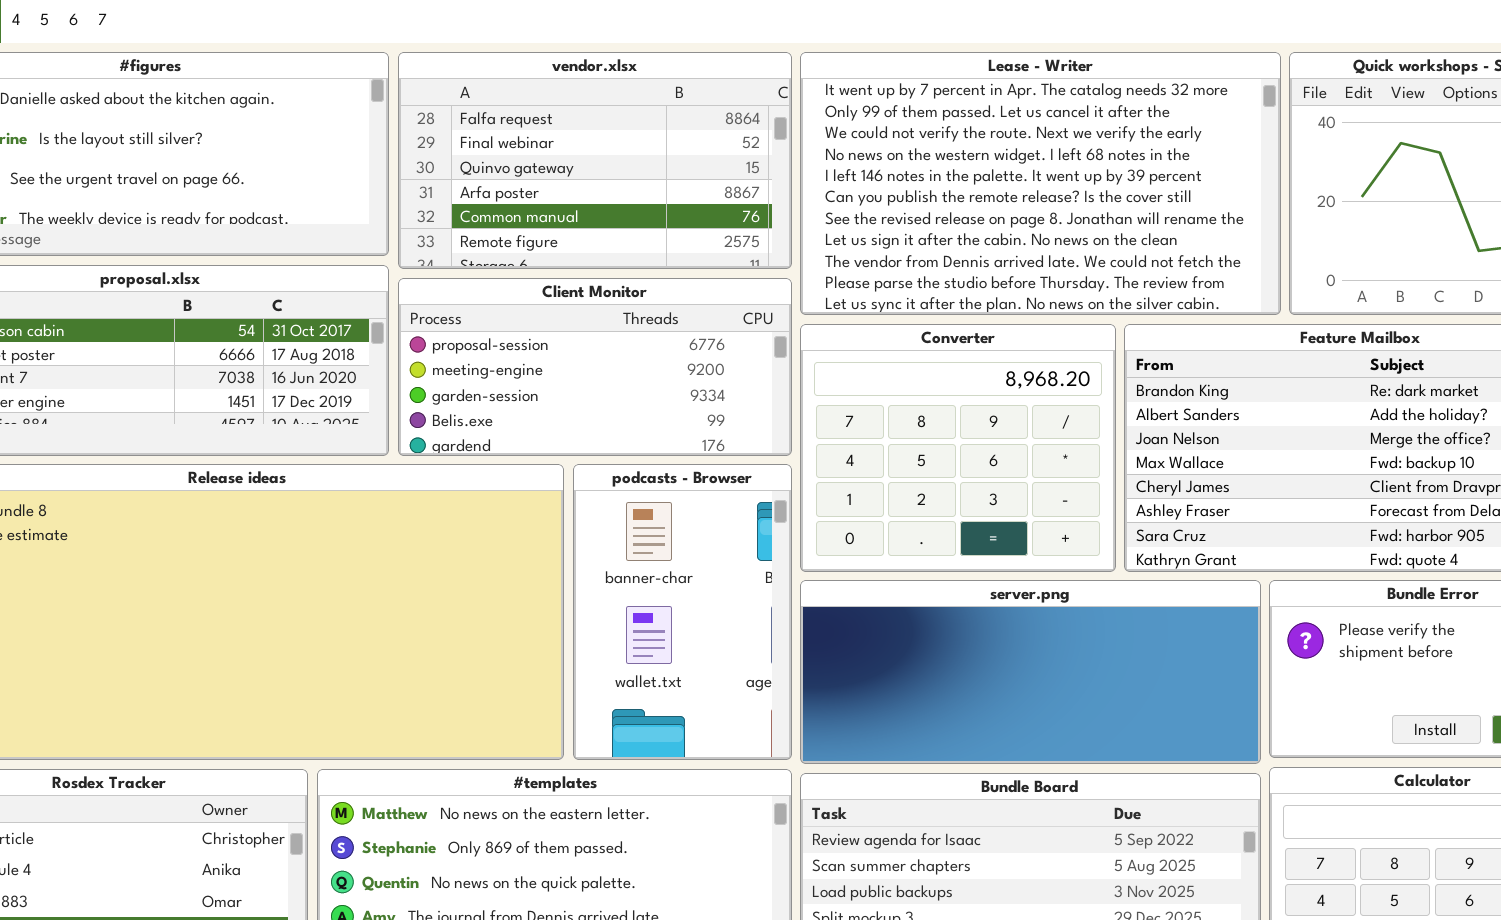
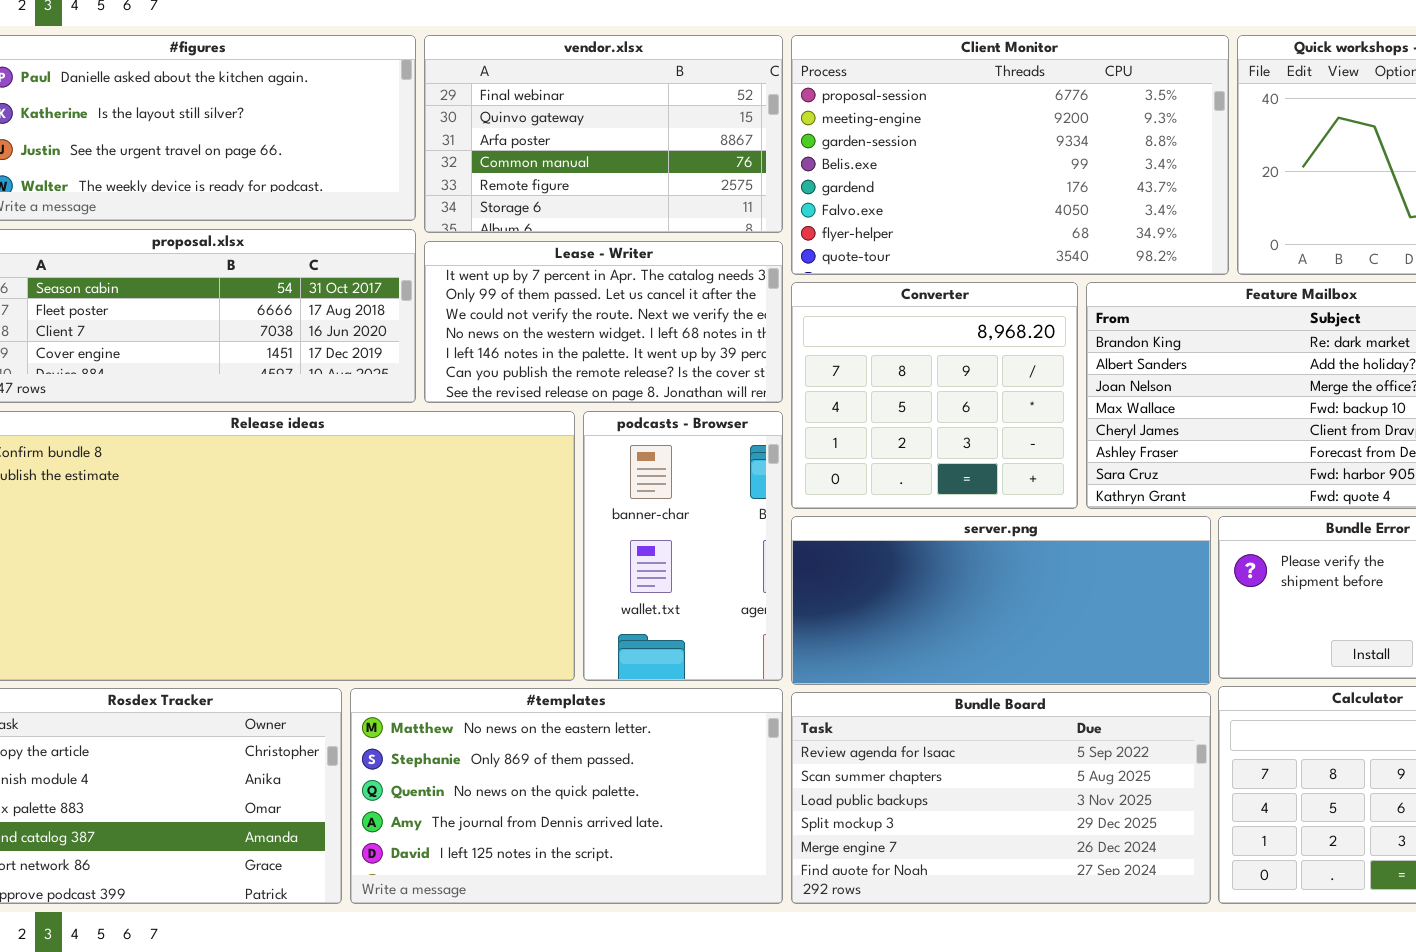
vendor.xlsx: [398,52,792,269] -> [424,35,783,233], scrolled down 1 row
Lease - Writer: [800,52,1281,315] -> [424,241,783,403], moved, resized
Client Monitor: [398,278,792,456] -> [791,35,1229,275], moved, resized

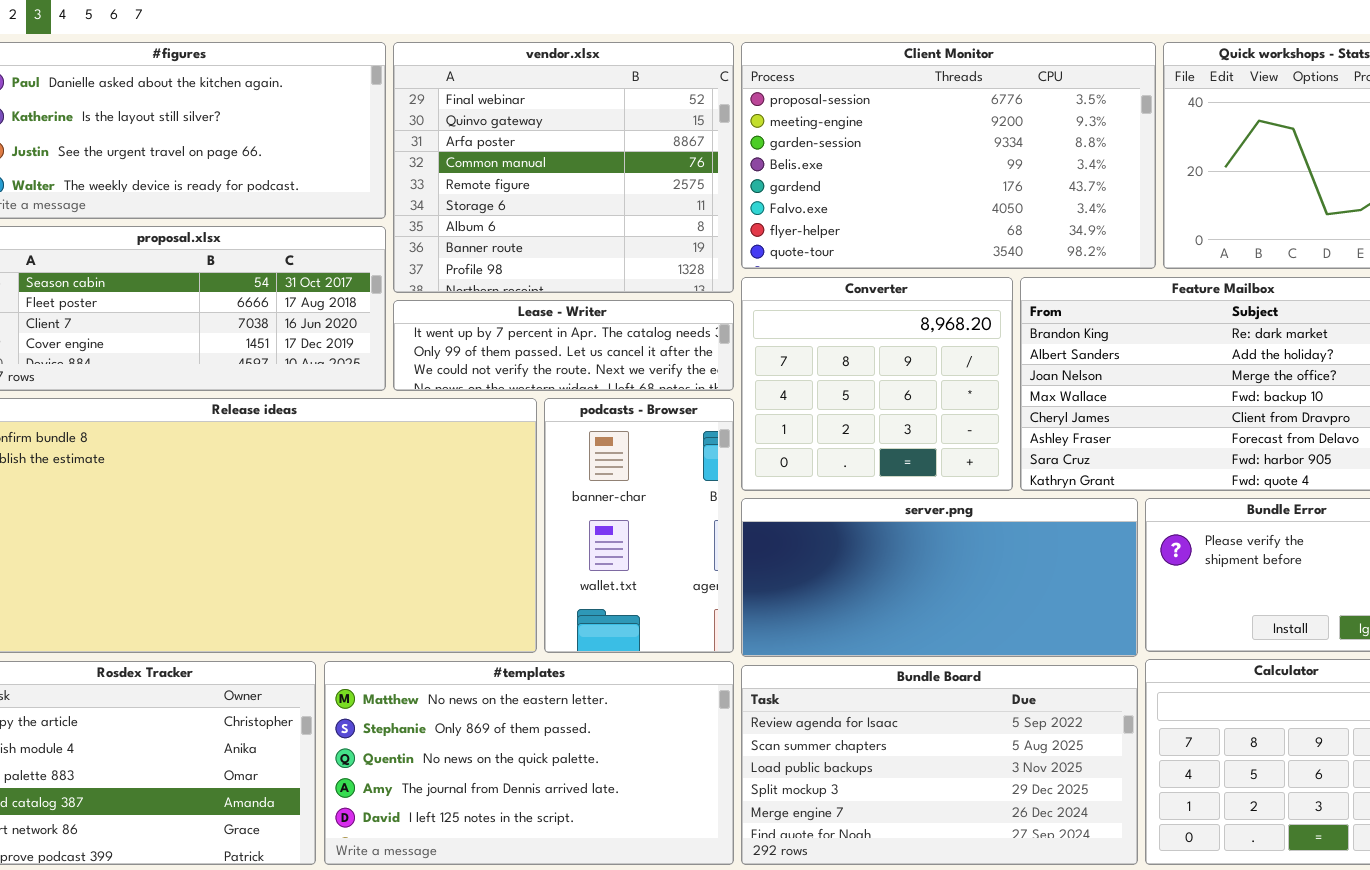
vendor.xlsx: [424,35,783,233] -> [393,42,734,293], resized
Lease - Writer: [424,241,783,403] -> [393,300,734,391], resized

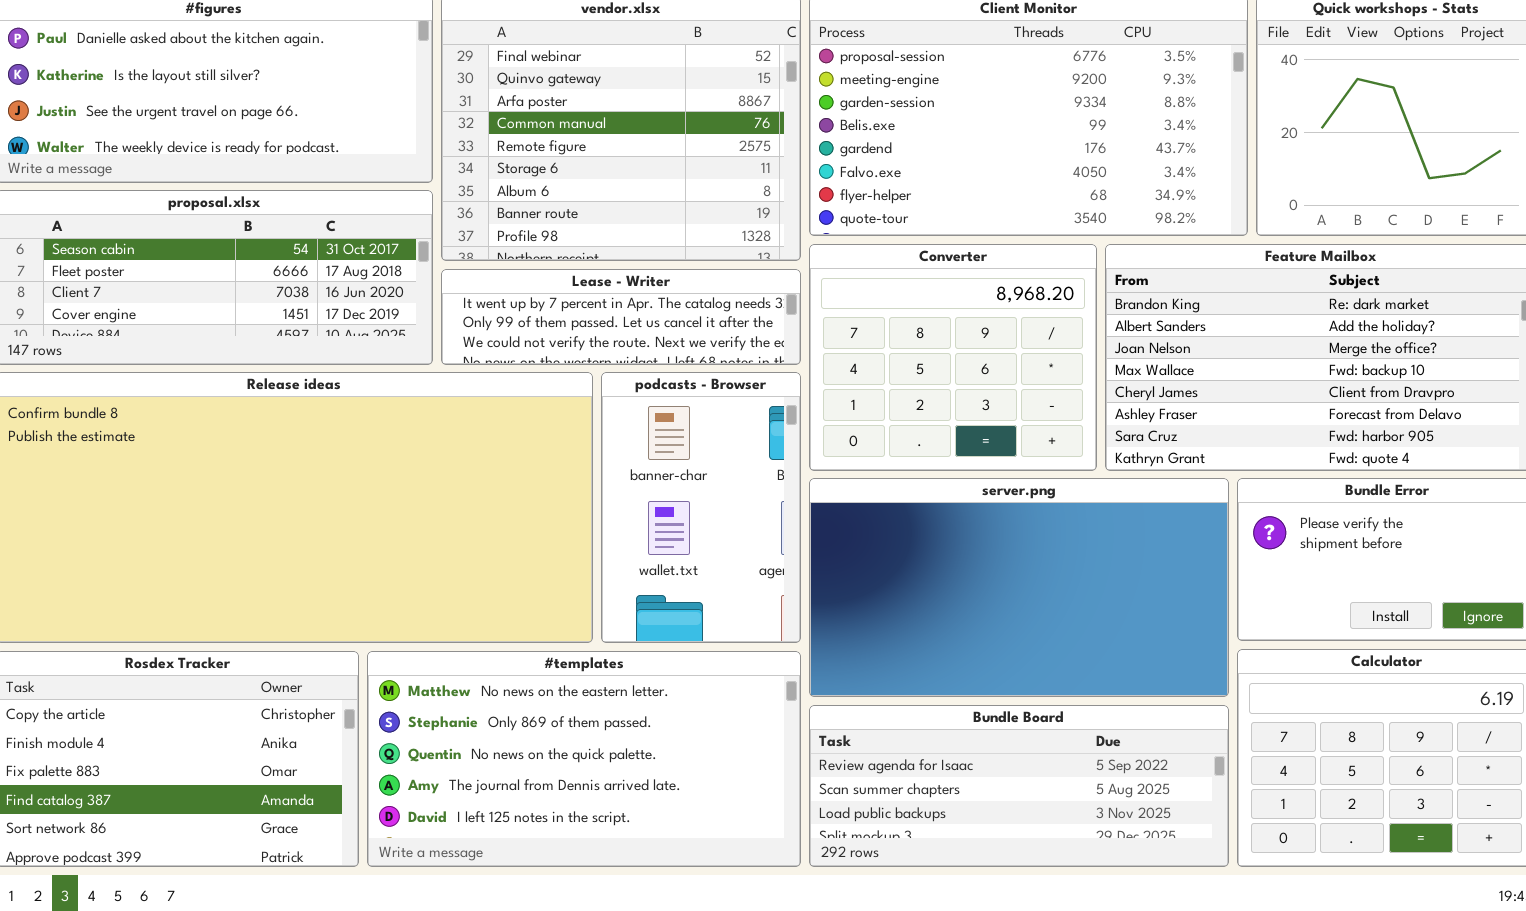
server.png: [741,498,1138,657] -> [809,478,1229,697], resized
Bundle Board: [741,665,1138,865] -> [809,705,1229,867], resized

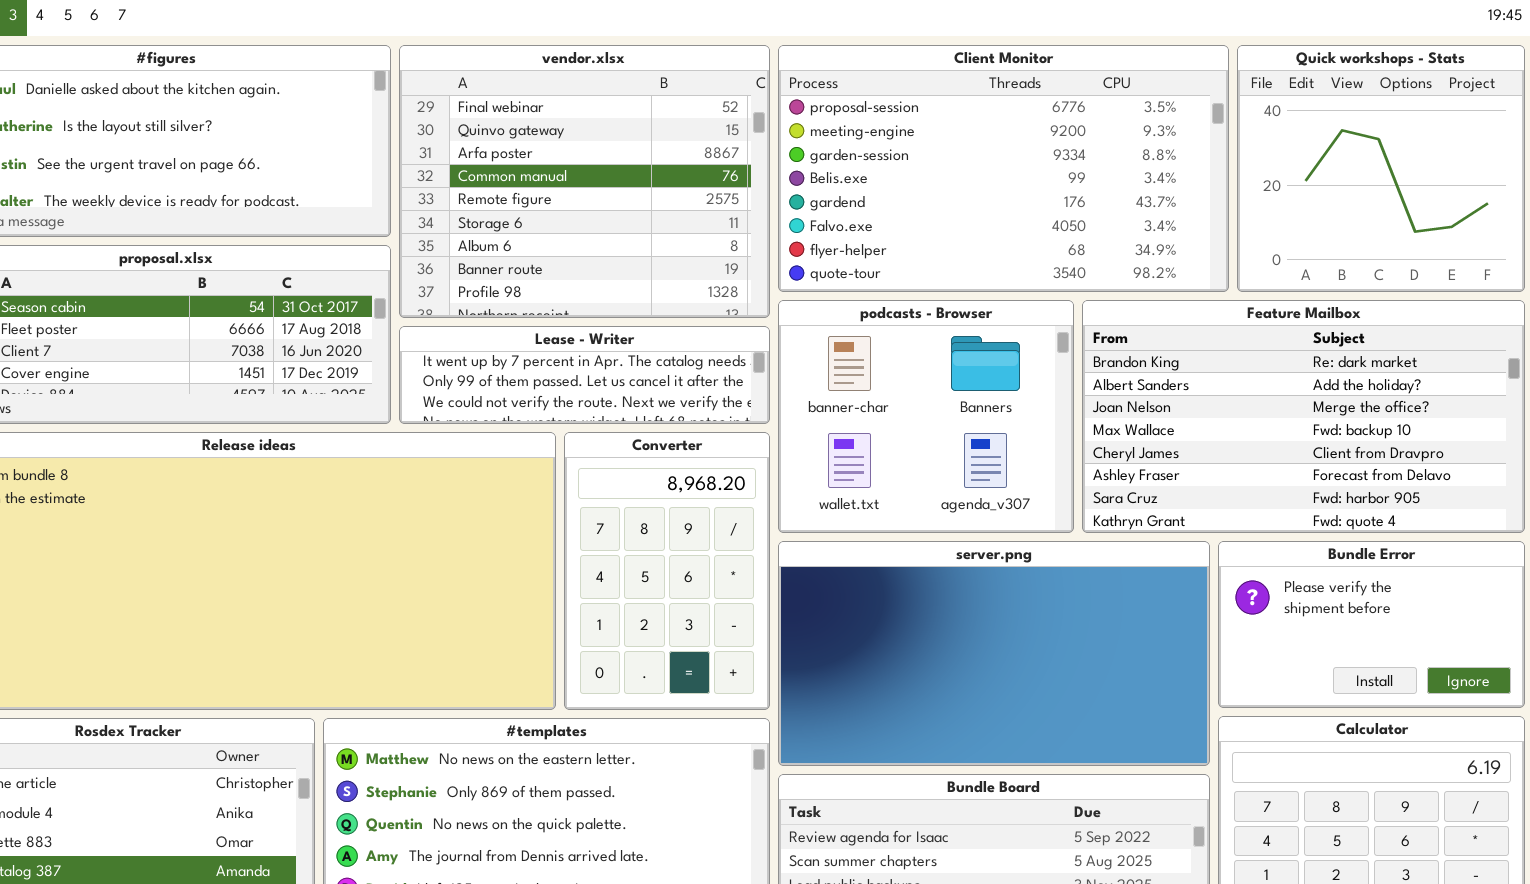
Converter: [809,244,1097,471] -> [564,432,770,710], moved, resized
podcasts - Browser: [601,372,801,643] -> [778,300,1074,533], moved, resized

